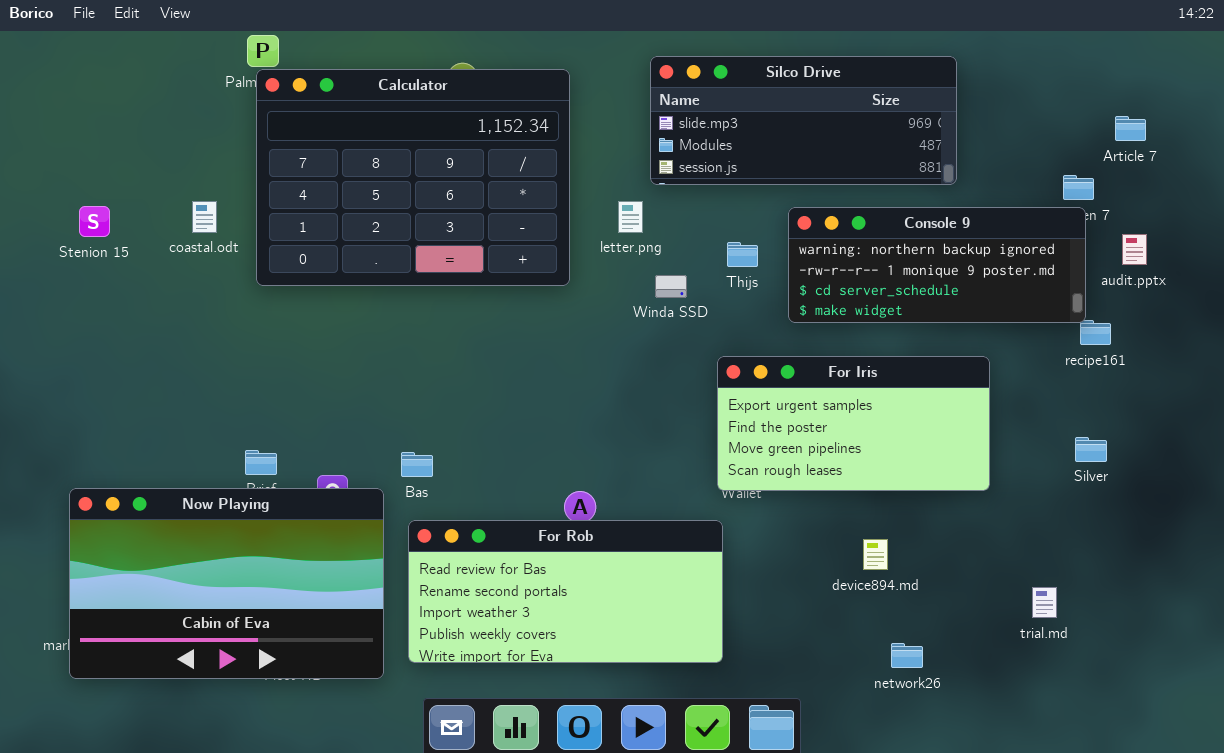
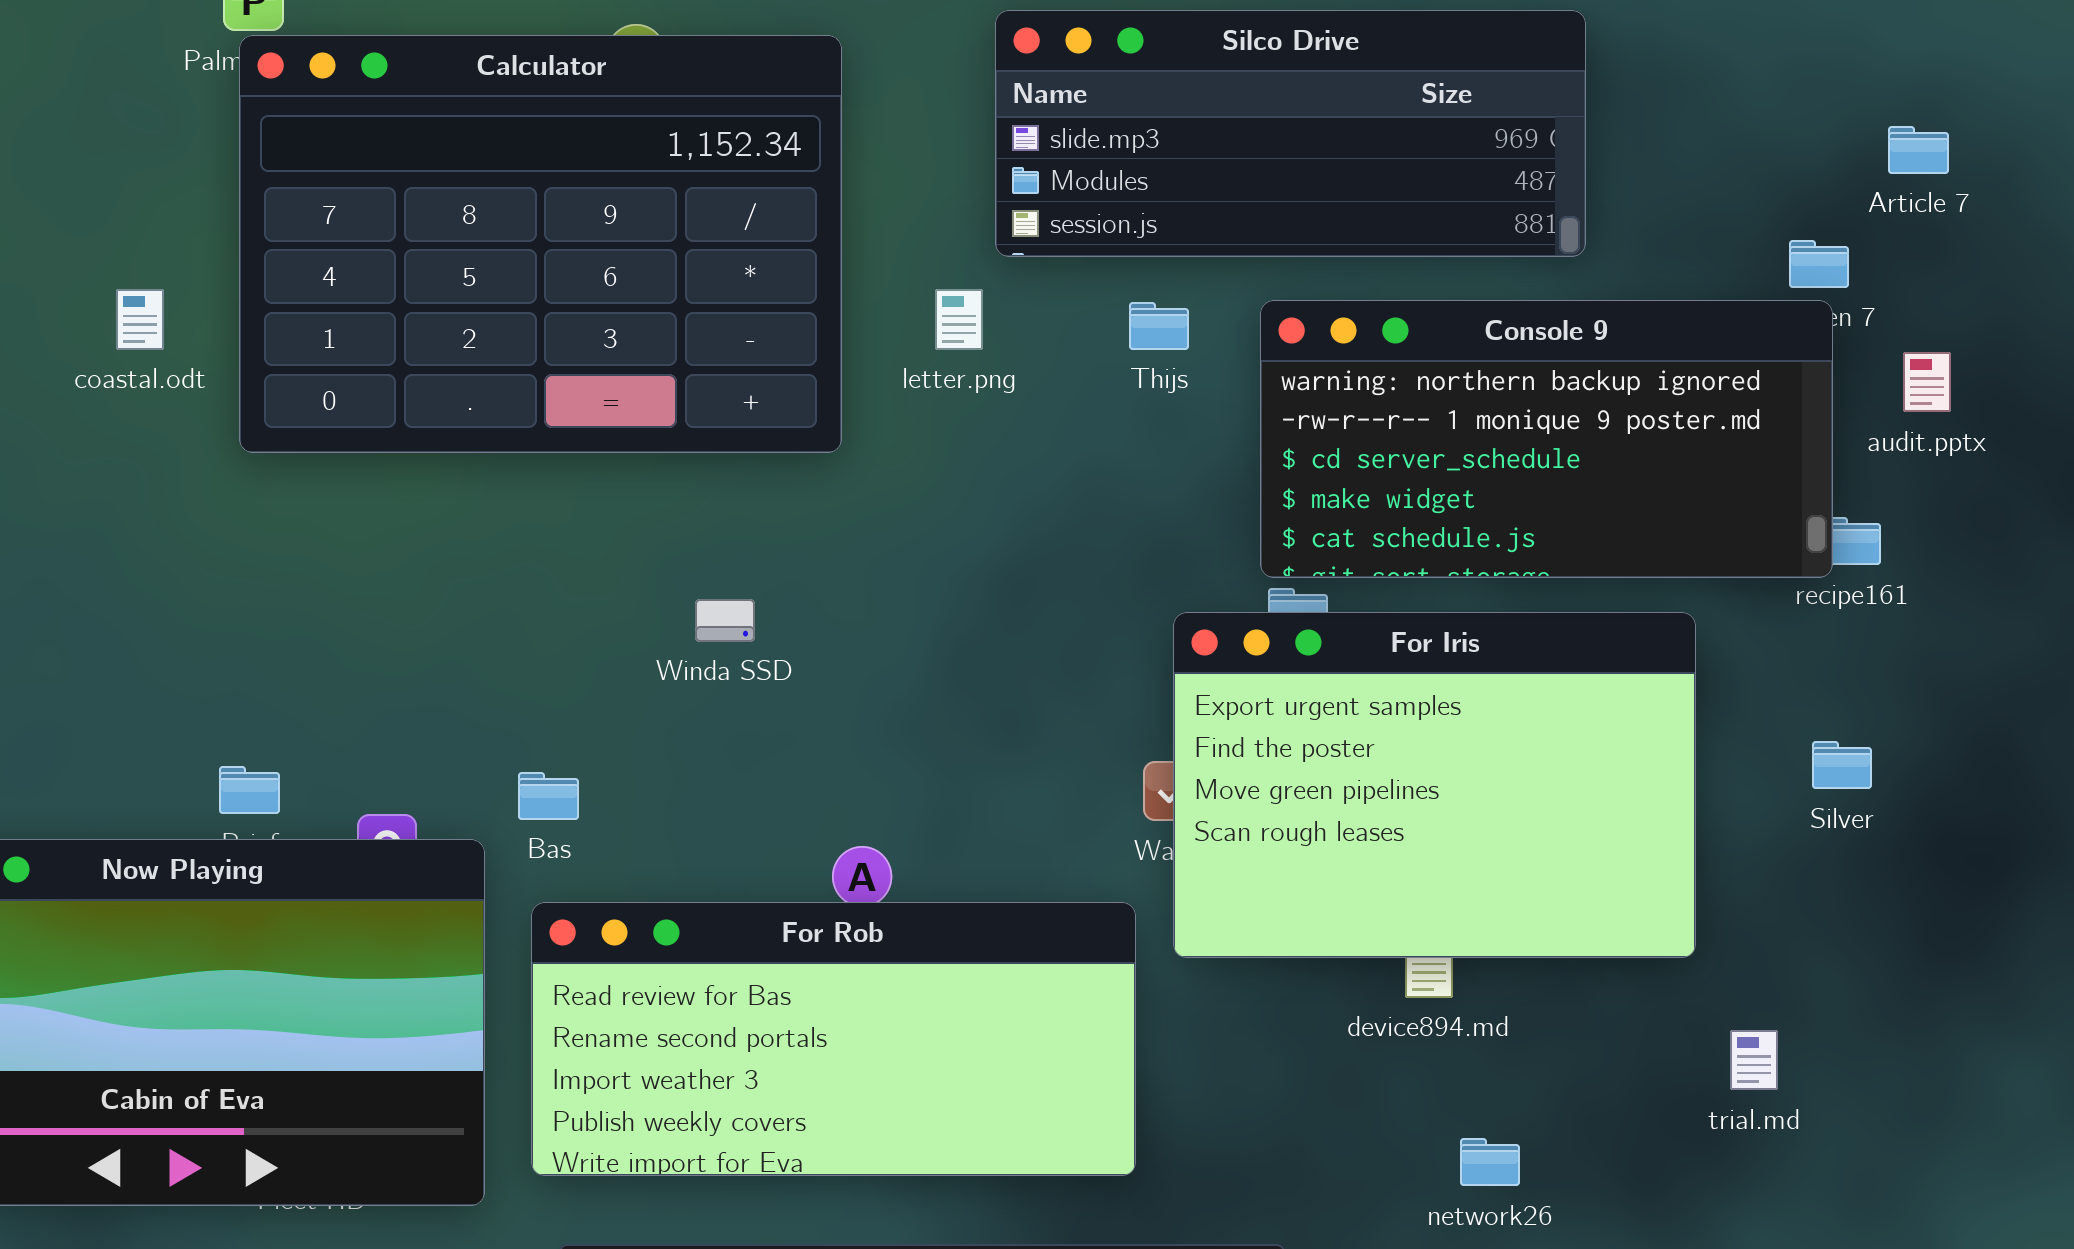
Console 9: [788,207,1086,323] -> [1260,300,1833,578], resized
Thijs: [727,242,758,267] -> [1129,302,1189,350], moved
Winda SSD: [655,275,687,298] -> [695,599,755,642], moved
For Iris: [717,356,990,491] -> [1173,612,1696,958], moved, resized

